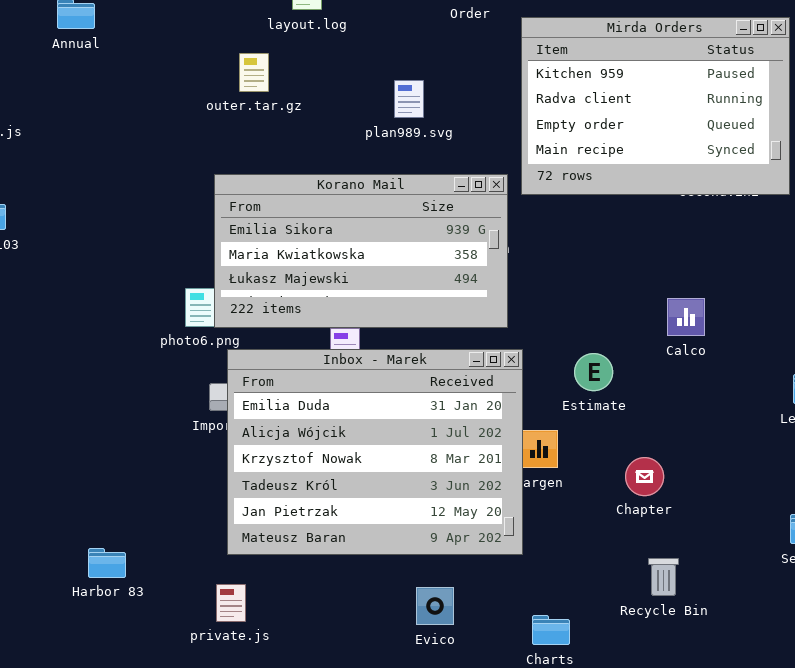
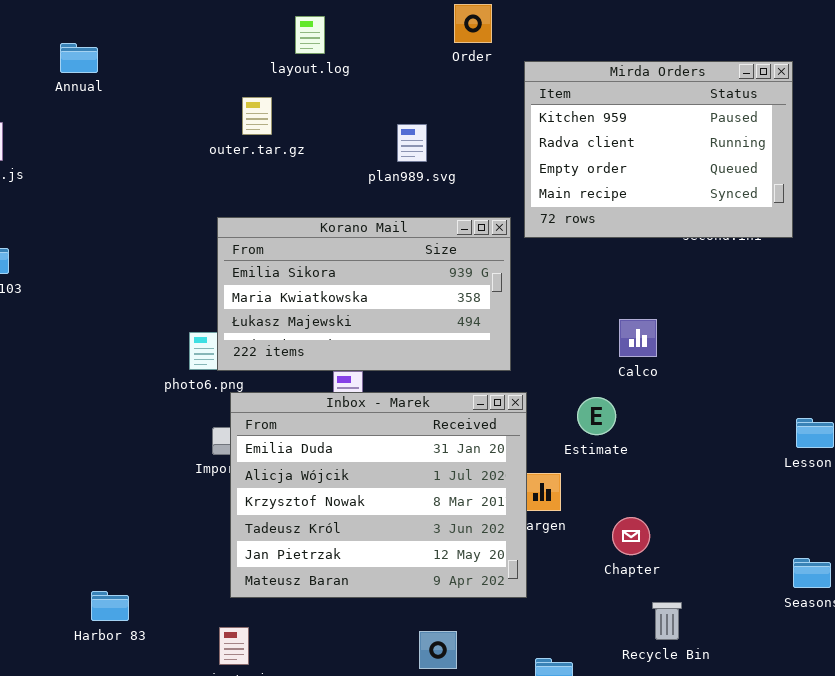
Calco: [667,298,705,336] -> [619,319,657,357], moved
Chapter: [625,457,664,496] -> [612,517,650,555], moved

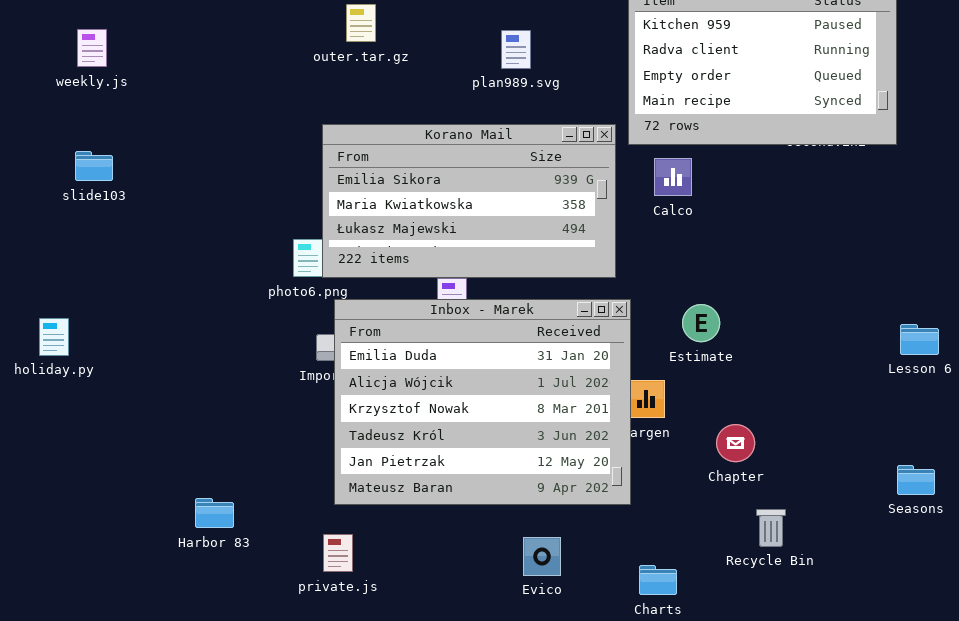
Calco: [619,319,657,357] -> [654,158,692,196], moved

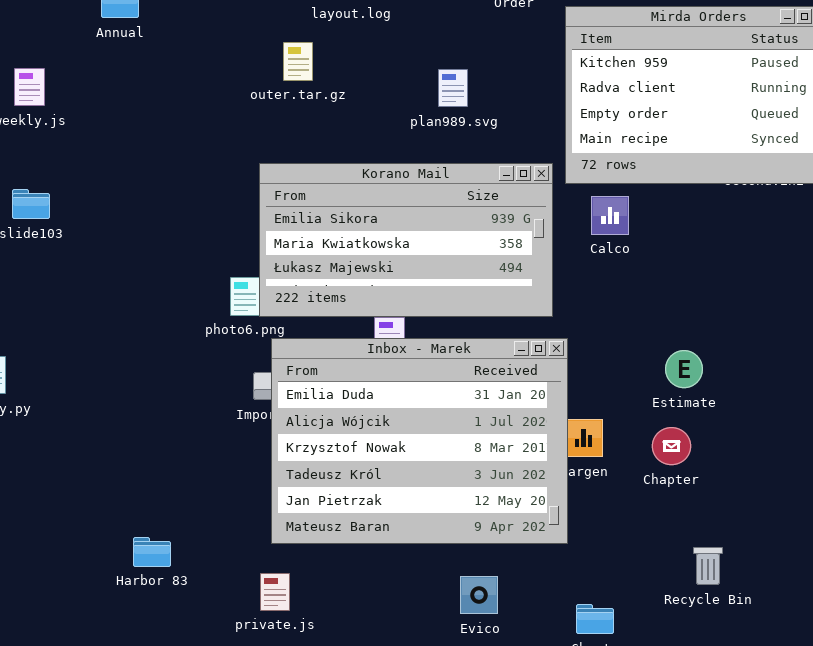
Estimate: [682,304,720,342] -> [665,350,703,388], moved
Chapter: [716,424,755,462] -> [652,427,691,465], moved

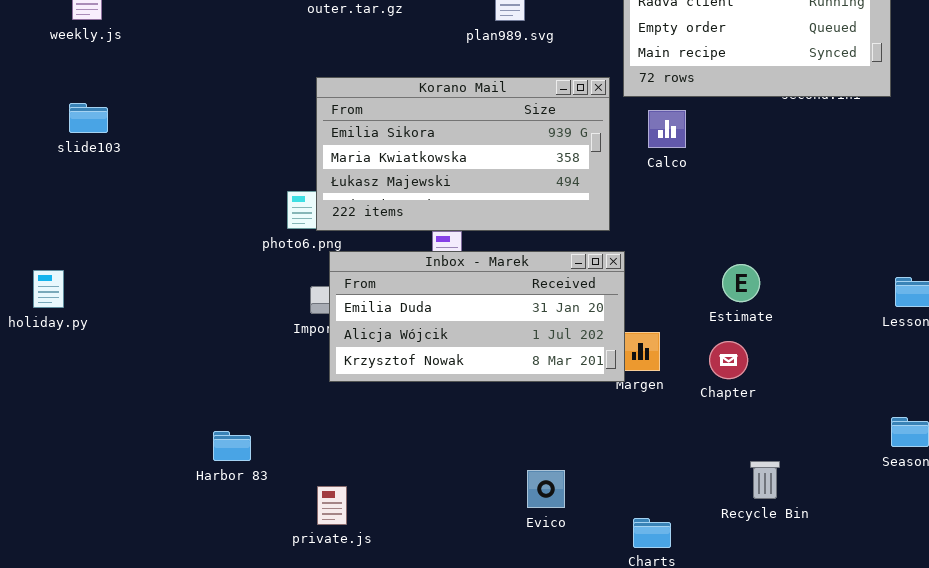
Inbox - Marek: [271,338,568,544] -> [329,251,625,382], resized
Harbor 83: [133,537,171,567] -> [213,431,251,461], moved
Evico: [460,576,498,614] -> [527,470,565,508], moved

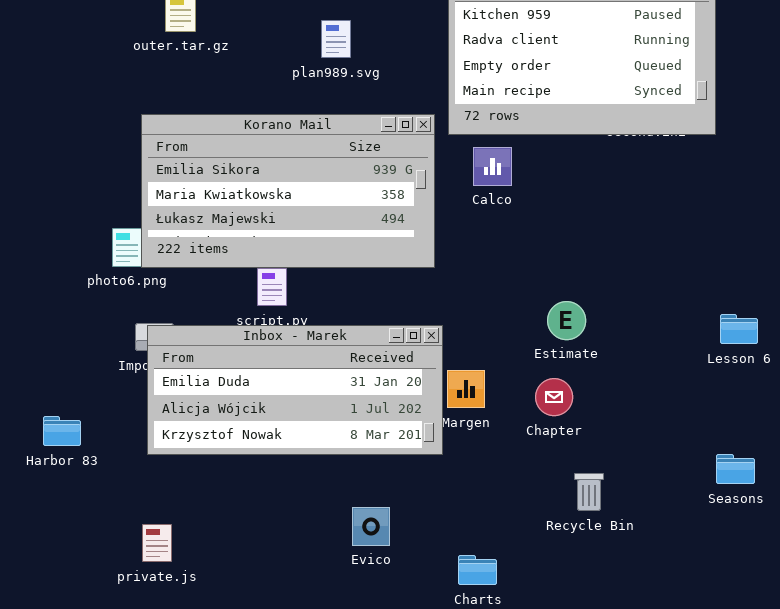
Inbox - Marek: [329,251,625,382] -> [147,325,443,455], moved
Harbor 83: [213,431,251,461] -> [43,416,81,446], moved
Recycle Bin: [750,461,780,499] -> [574,473,604,511], moved

